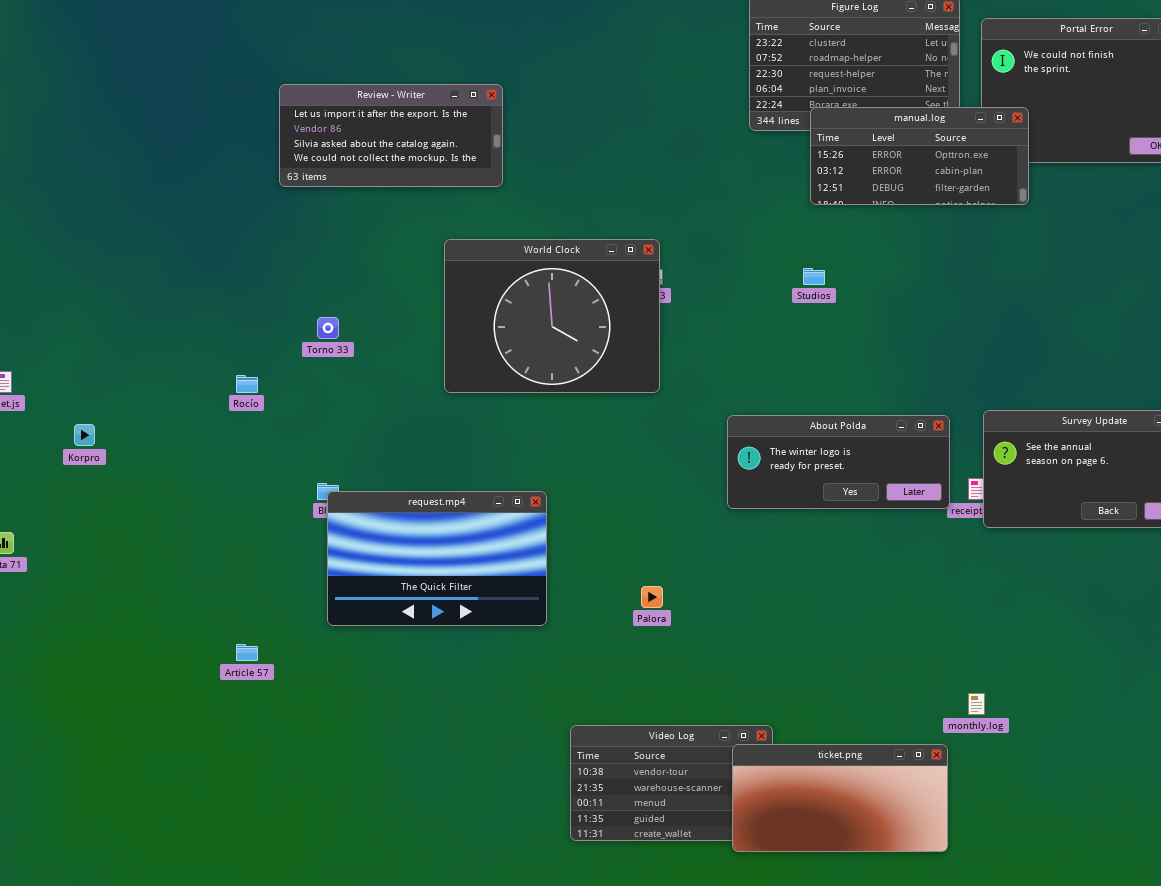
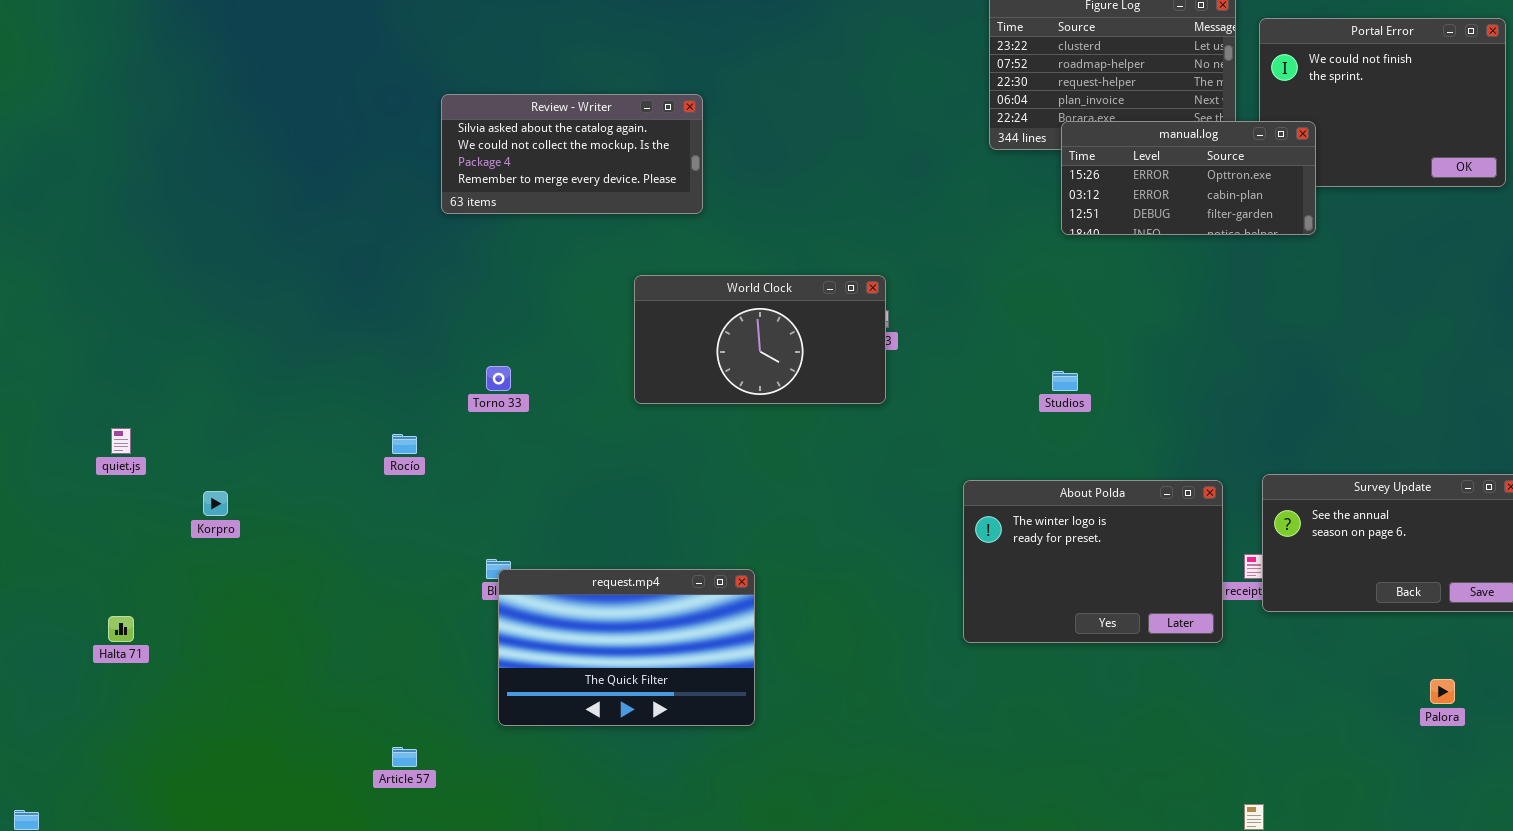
Review - Writer: [279,84,503,187] -> [441,94,703,214], scrolled down 2 rows
World Clock: [444,239,660,393] -> [634,275,886,404], resized
Studios: [803,268,825,285] -> [1052,371,1078,391], moved
About Polda: [727,415,950,509] -> [963,480,1223,643], resized
Palora: [641,586,663,608] -> [1430,679,1455,704], moved

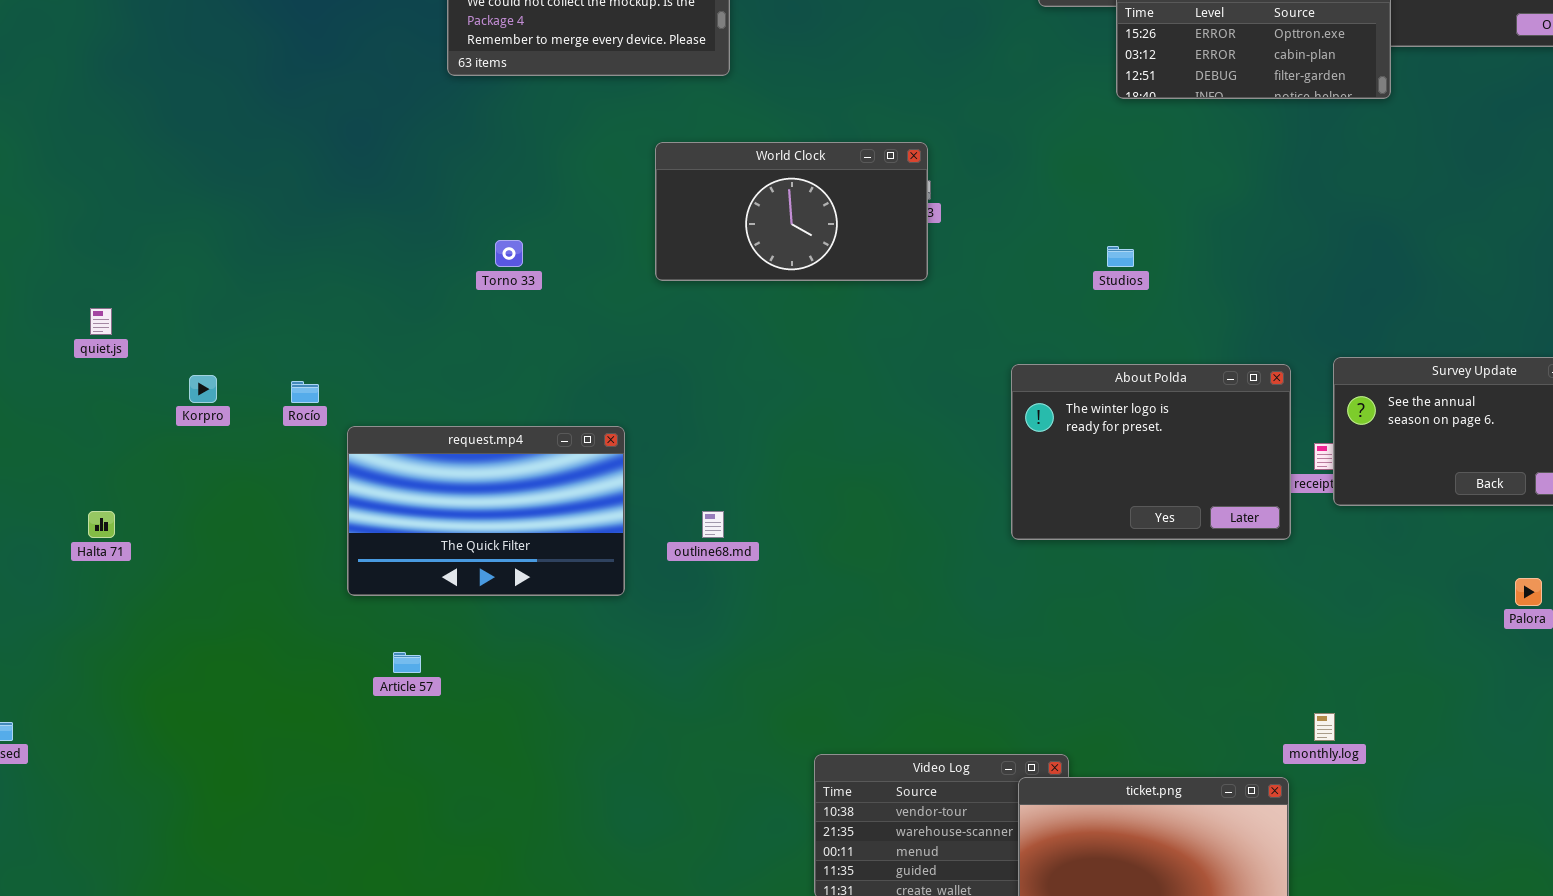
Rocío: [392,434,417,454] -> [291,381,319,403], moved
request.mp4: [498,569,755,726] -> [347,426,625,596], moved

